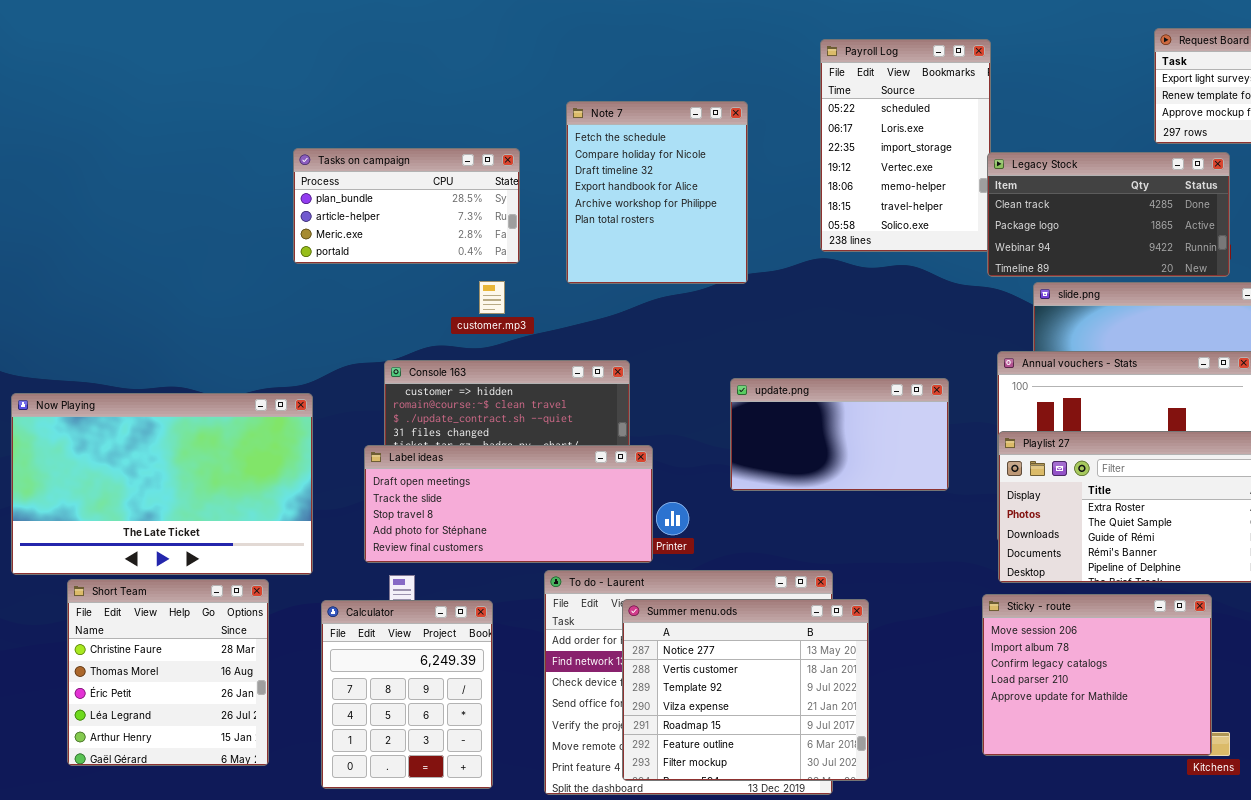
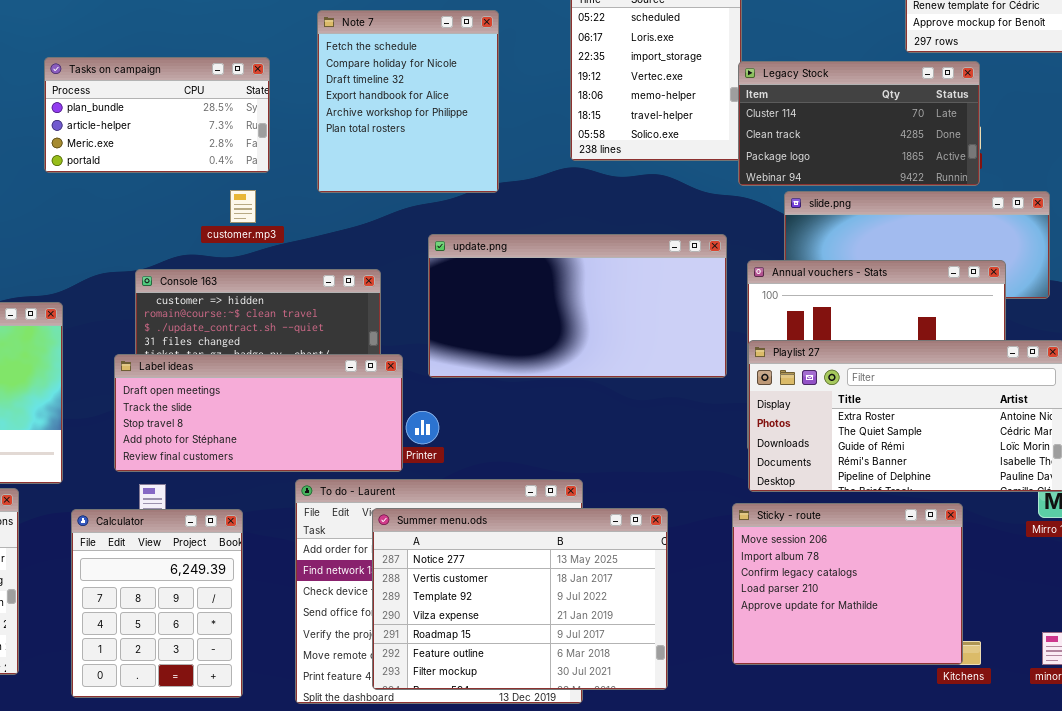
Legacy Stock: [987,152,1230,277] -> [738,61,980,186], scrolled up 1 row
update.png: [730,378,949,491] -> [428,234,727,378], moved, resized
Summer menu.ods: [622,599,869,781] -> [372,508,668,690], resized

